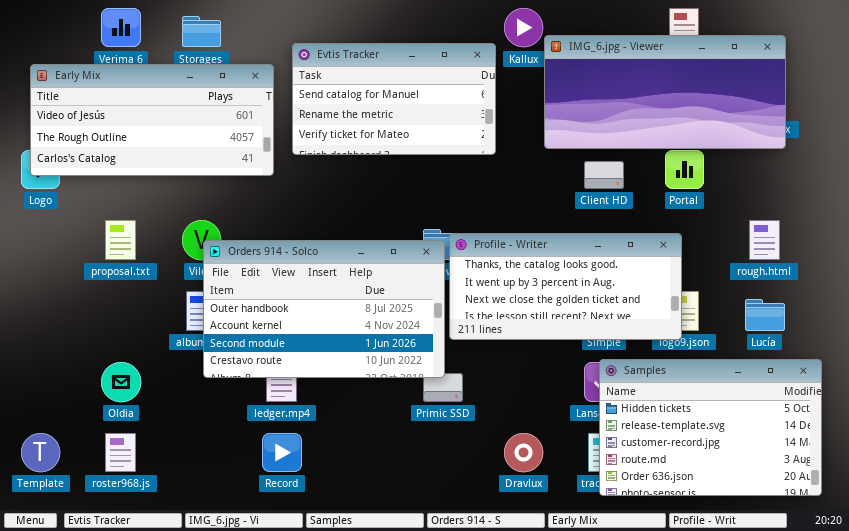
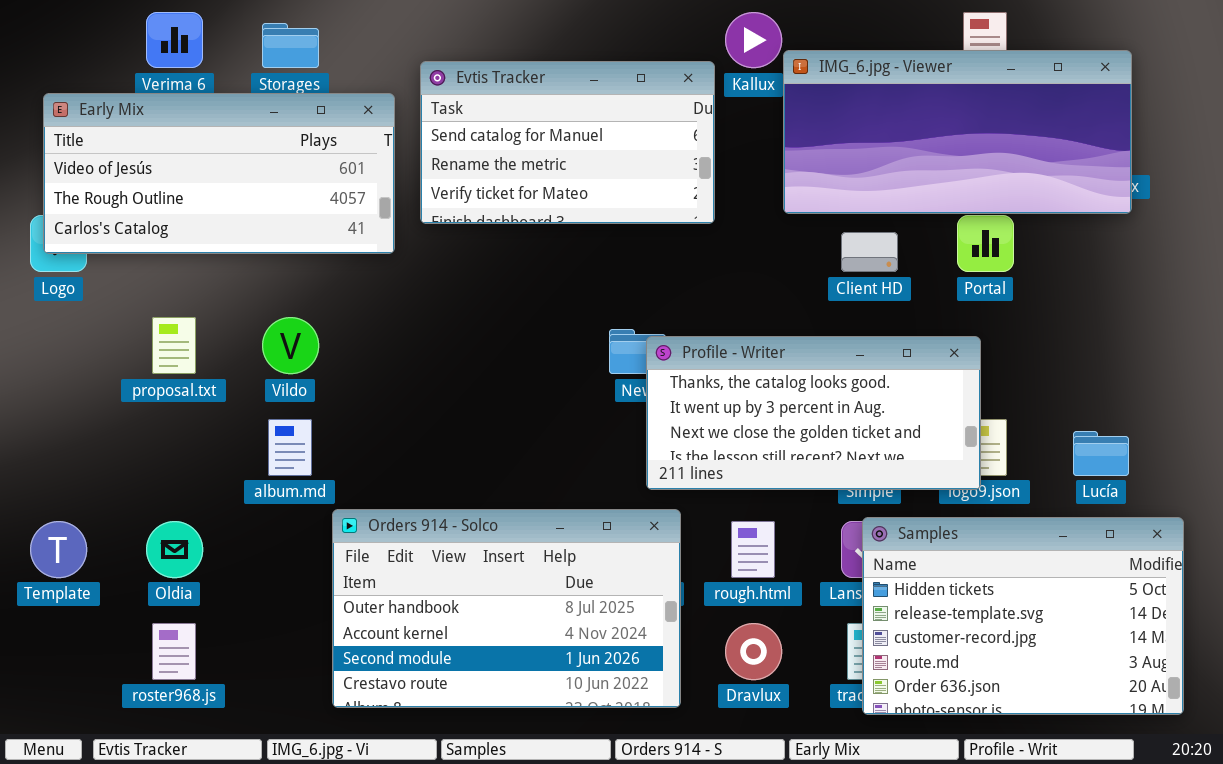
rough.html: [749,220,780,260] -> [731,521,775,578], moved
Orders 914 - Solco: [203,240,445,378] -> [332,509,681,708], moved
Template: [21,433,60,472] -> [30,521,87,578], moved

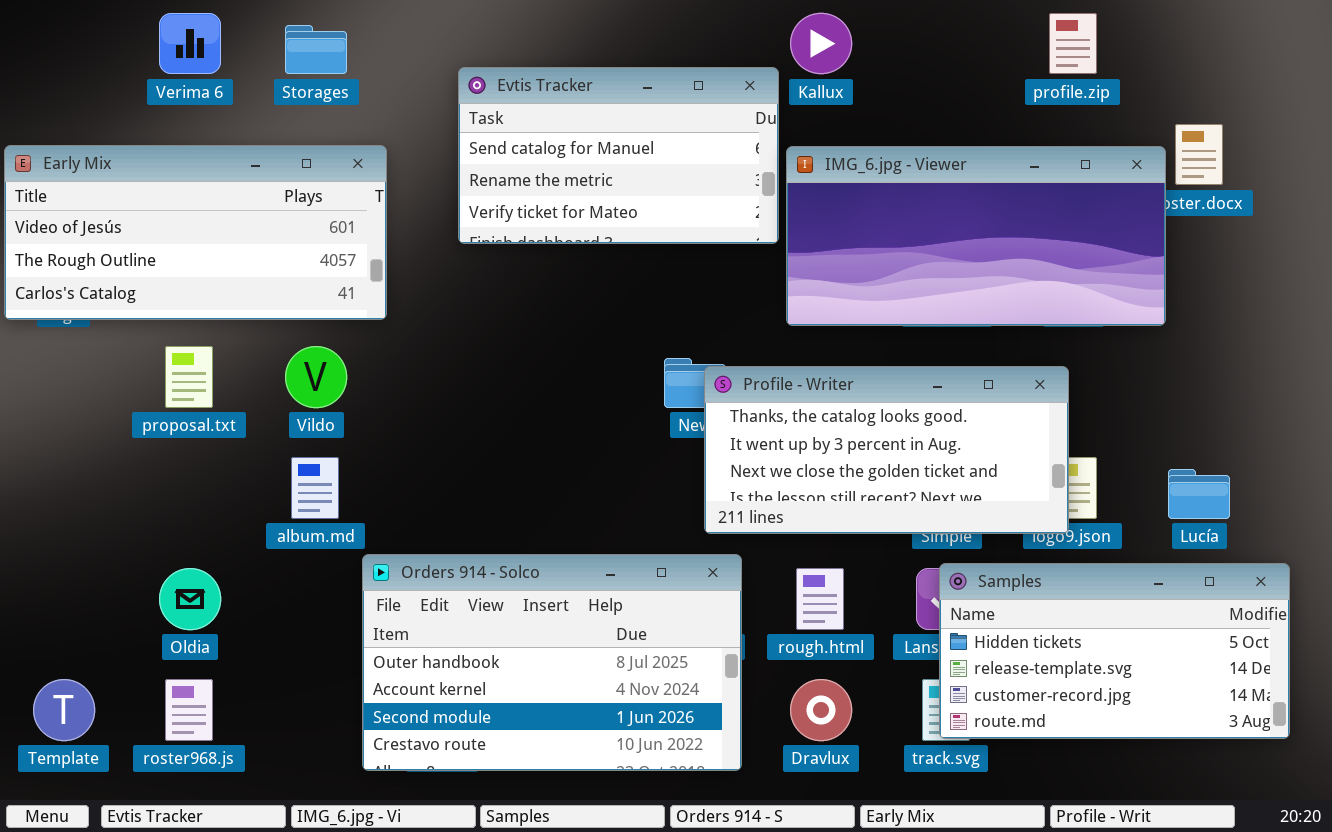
IMG_6.jpg - Viewer: [783,50,1132,214] -> [786,146,1166,326], moved
Early Mix: [43,93,395,254] -> [4,145,387,320], moved
Samples: [862,517,1184,715] -> [939,563,1290,739], resized
Template: [30,521,87,578] -> [33,679,95,741], moved

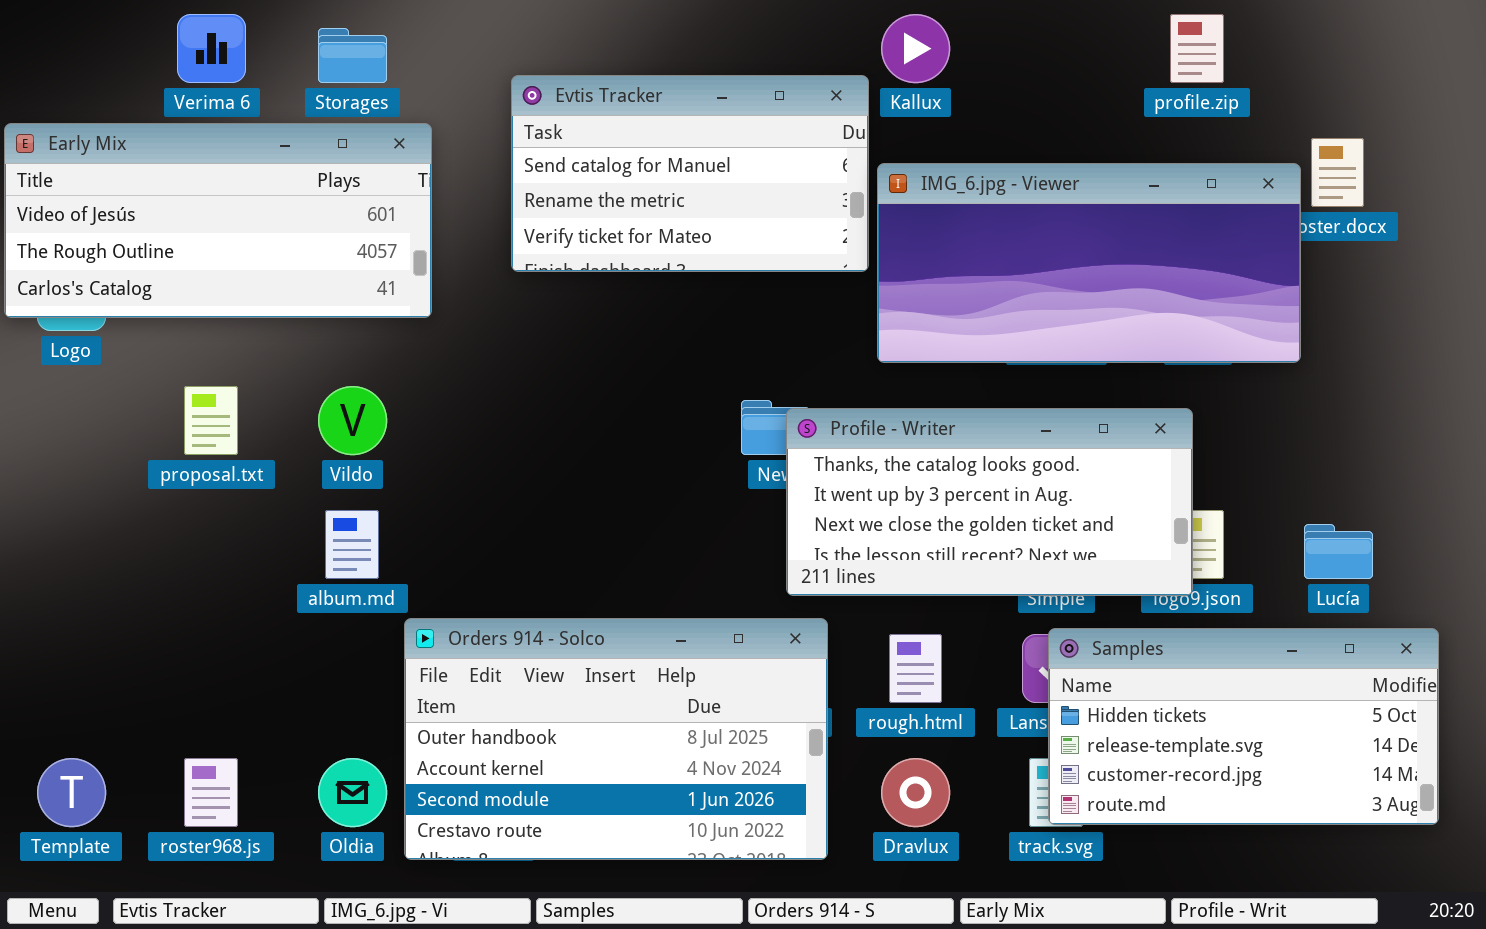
Early Mix: [4,145,387,320] -> [4,123,432,318], moved
Oldia: [159,568,221,630] -> [318,758,387,827], moved

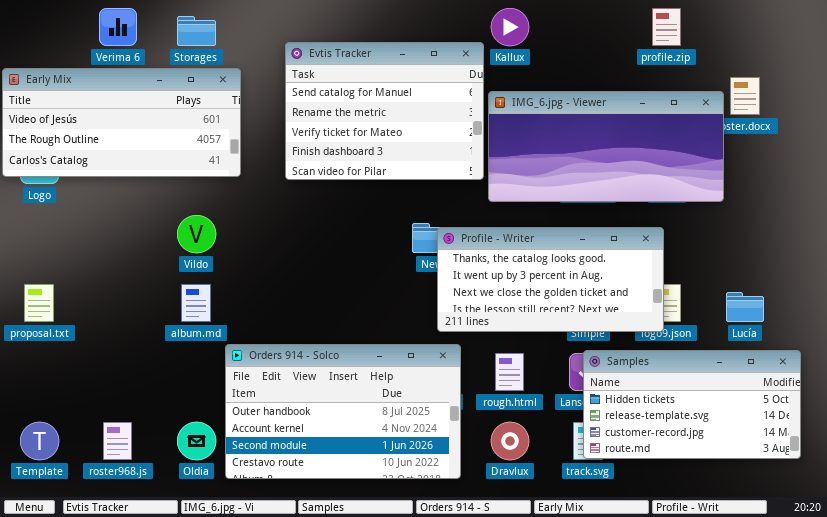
Evtis Tracker: [511,75,869,272] -> [285,42,484,180], resized
proposal.txt: [184,386,238,455] -> [24,284,54,322], moved

